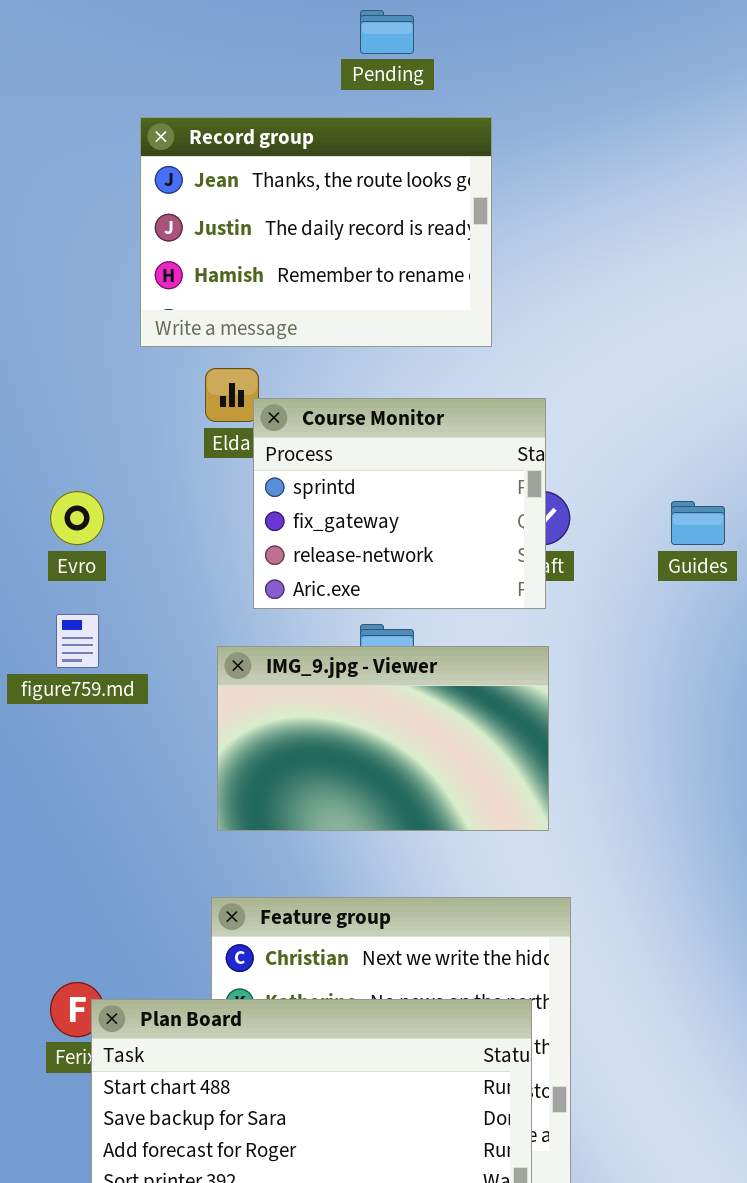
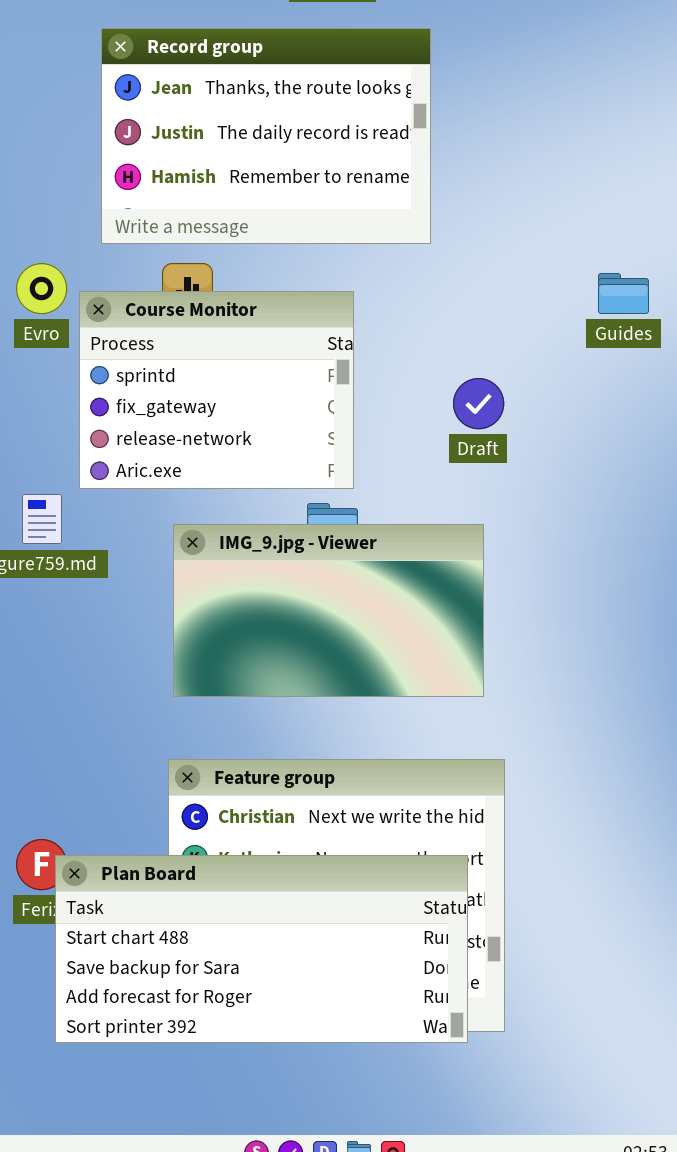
Course Monitor: [253,398,546,609] -> [79,291,354,489], moved
Evro: [50,491,104,545] -> [16,263,67,314], moved
Guides: [671,501,725,545] -> [598,273,649,314], moved

